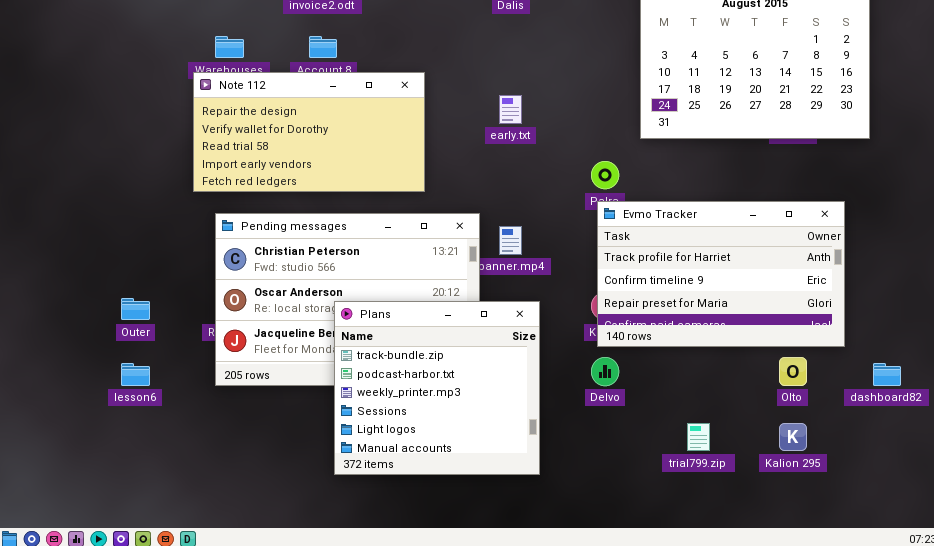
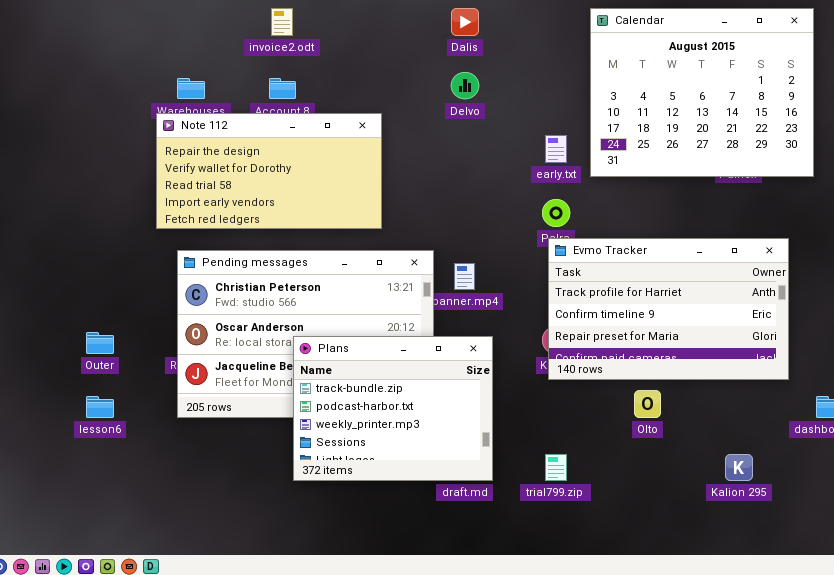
early.txt: [499,95,522,124] -> [545,135,567,163], moved
Plans: [334,301,540,475] -> [293,336,493,481], resized
Delvo: [591,357,619,386] -> [451,72,479,99], moved
Olto: [779,357,807,386] -> [634,390,661,418], moved
trial799.zip: [687,423,710,451] -> [545,454,567,481], moved

